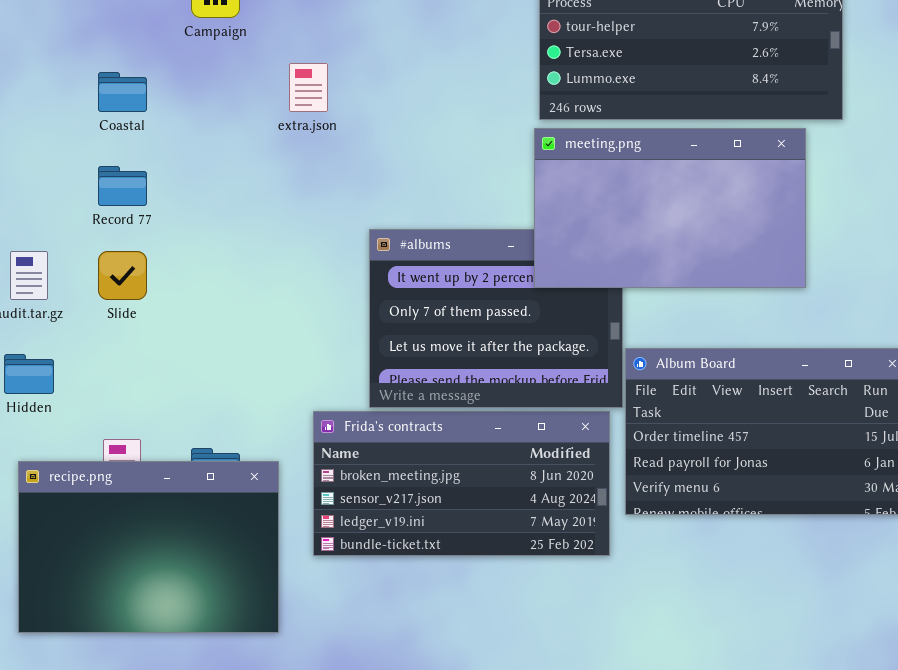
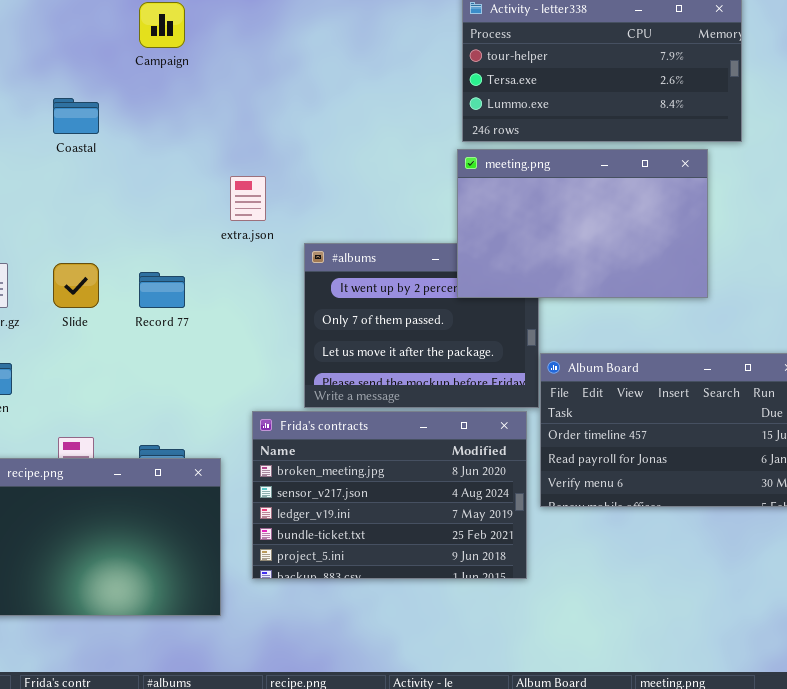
extra.json: [289,63,328,112] -> [230,176,266,221], moved
Record 77: [98,166,147,206] -> [139,272,185,308], moved
Frida's contracts: [313,411,610,556] -> [252,411,527,579], resized

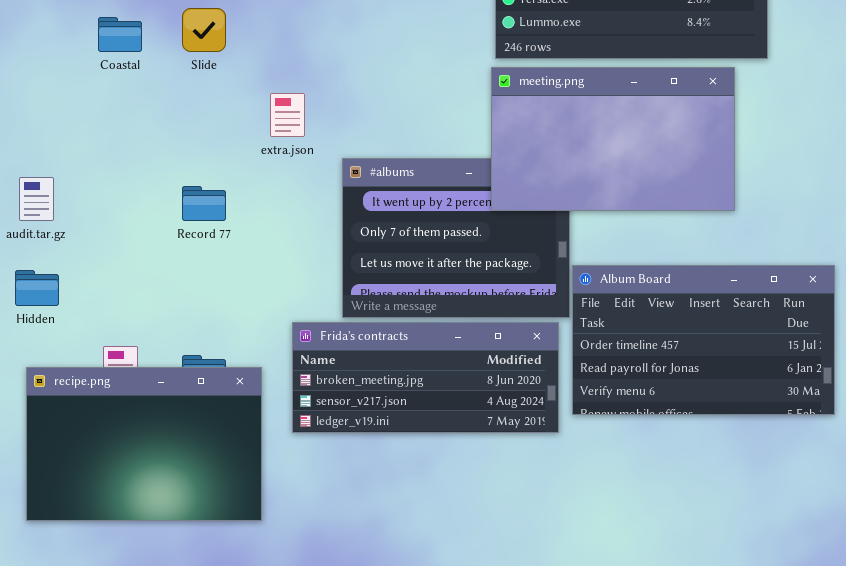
Slide: [53,263,99,308] -> [182,8,226,52], moved
Frida's contracts: [252,411,527,579] -> [292,322,559,433], resized

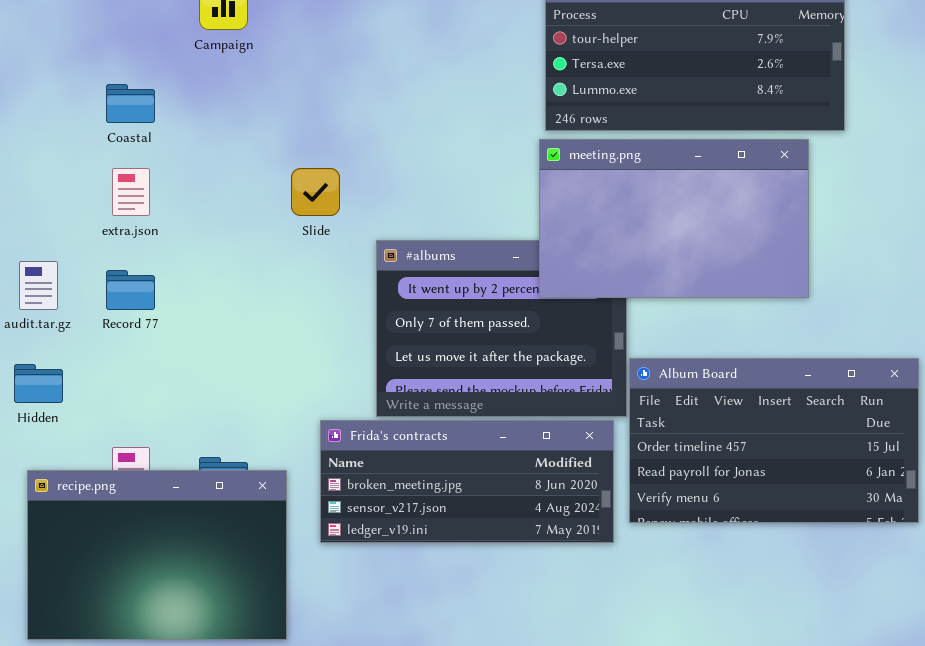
Slide: [182,8,226,52] -> [291,168,340,216], moved
extra.json: [270,93,305,137] -> [112,168,150,216], moved
Record 77: [182,186,226,221] -> [106,270,155,310], moved

